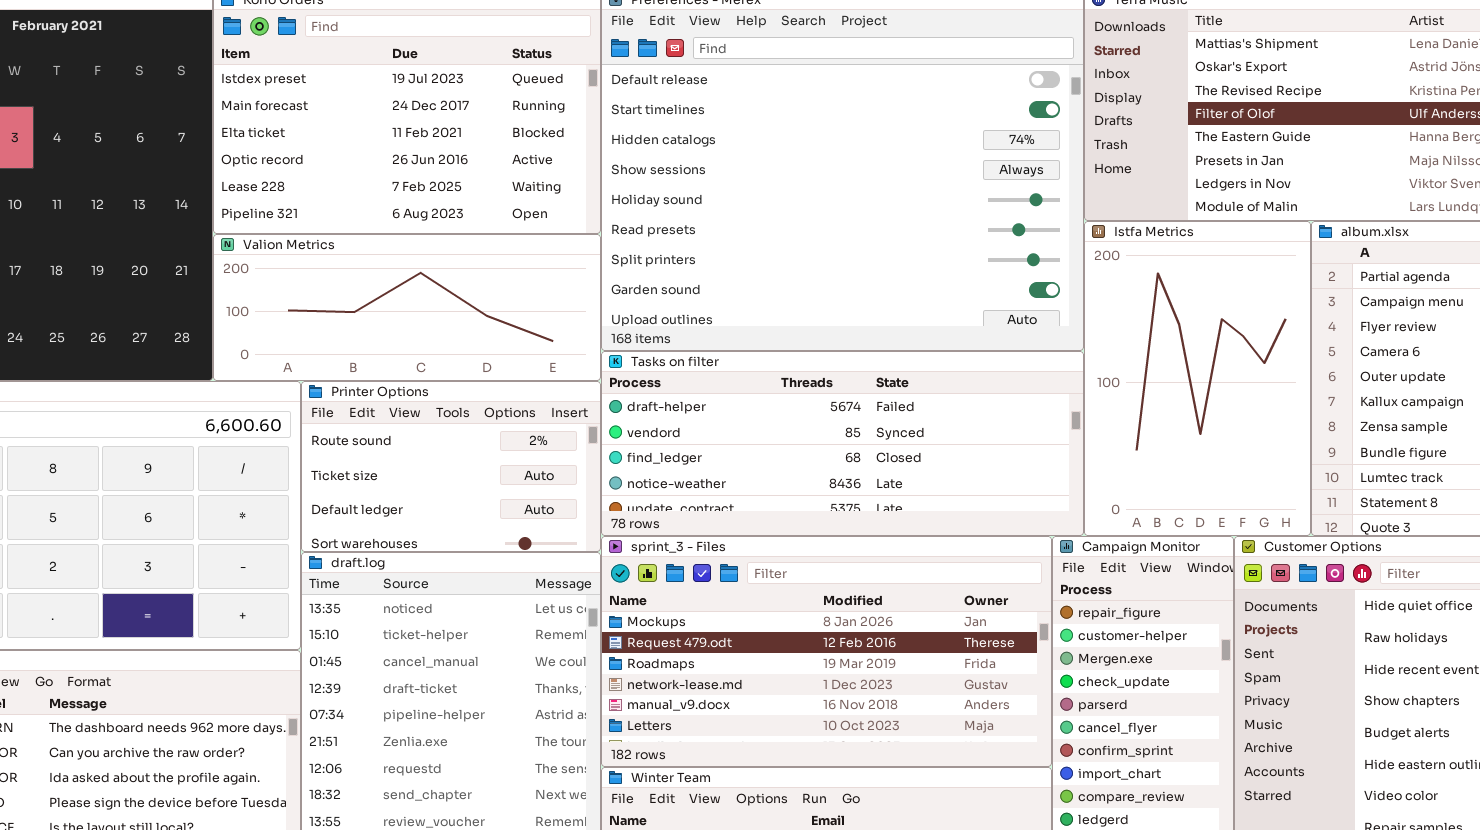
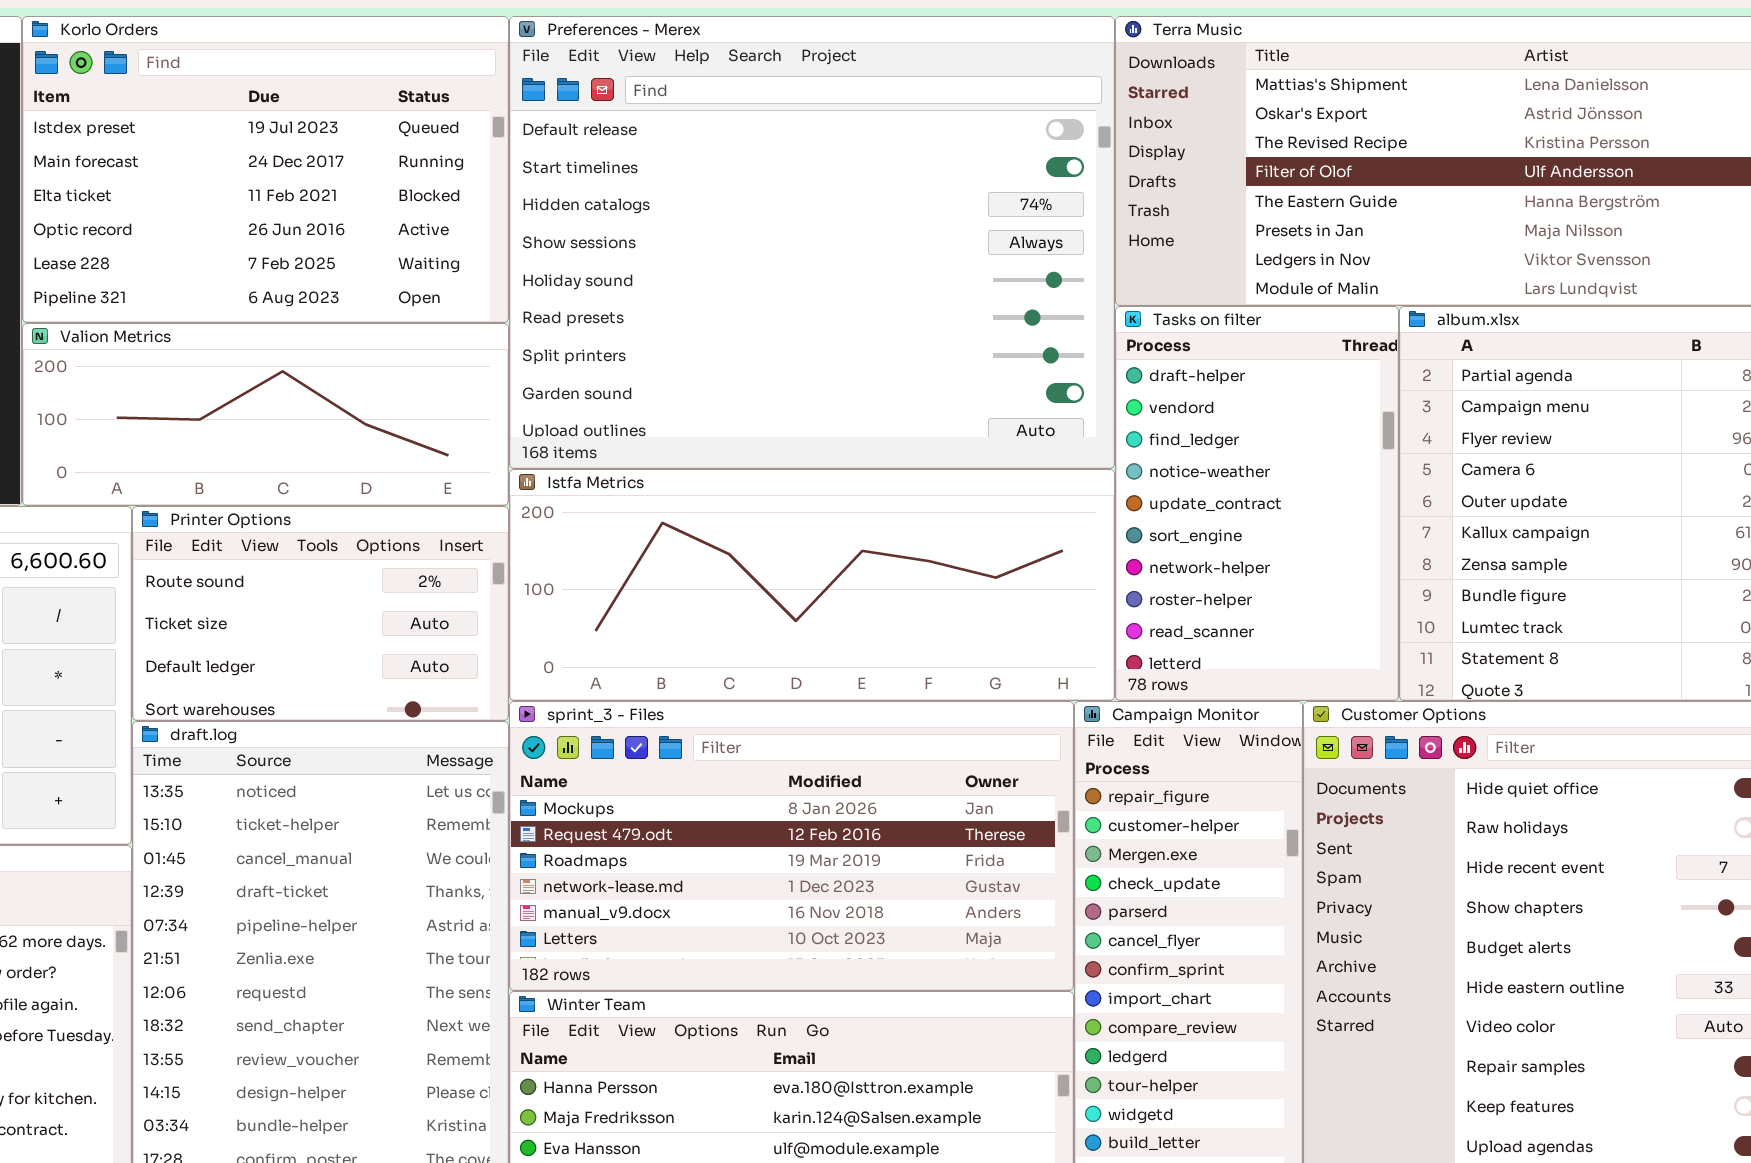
Istfa Metrics: [1084,221,1311,536] -> [509,469,1115,701], moved, resized
Tasks on filter: [601,351,1084,536] -> [1115,306,1399,701], moved, resized

